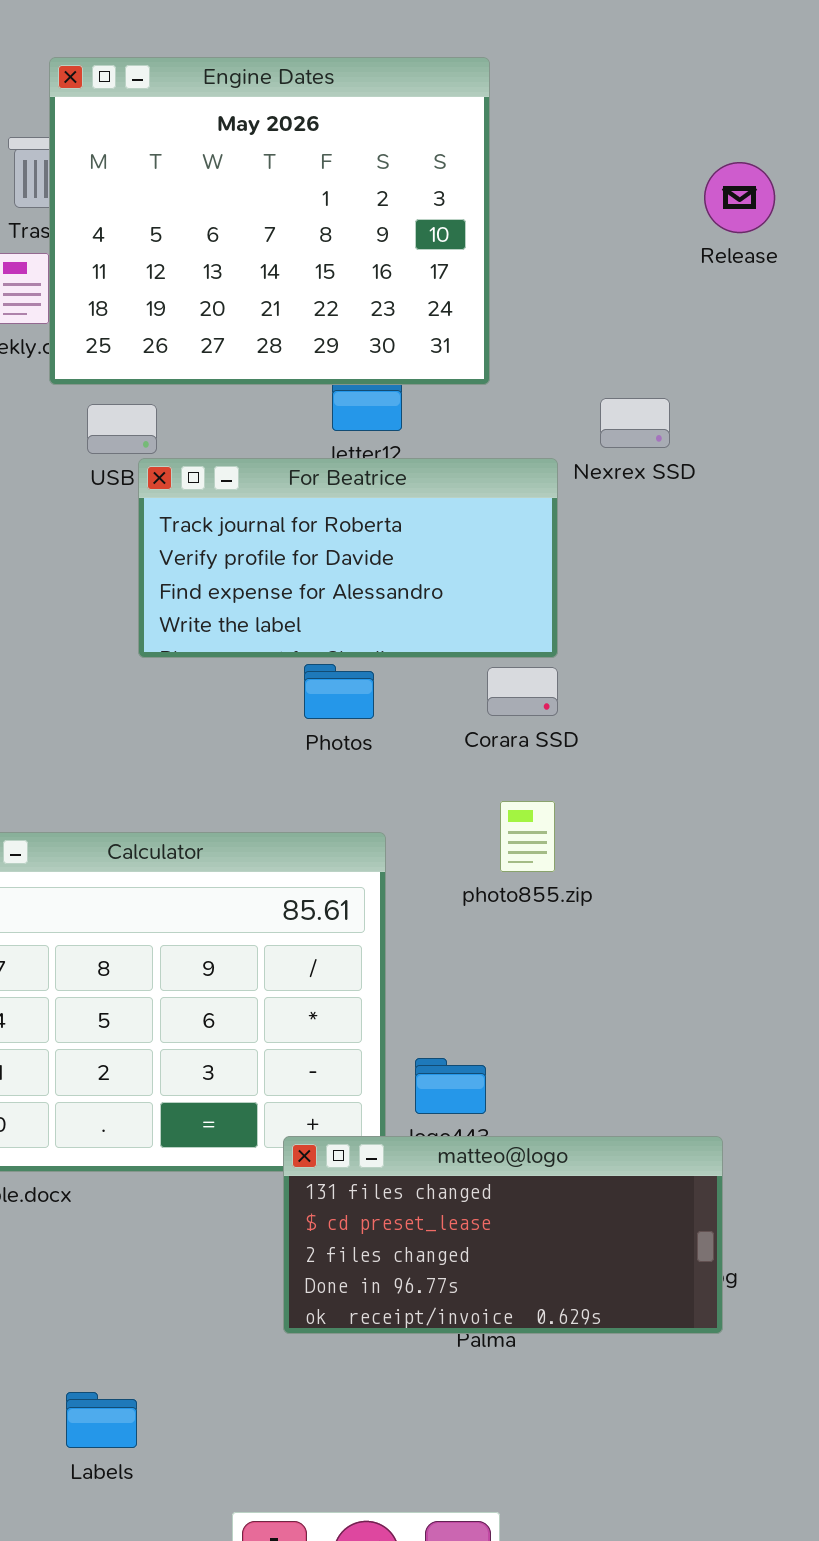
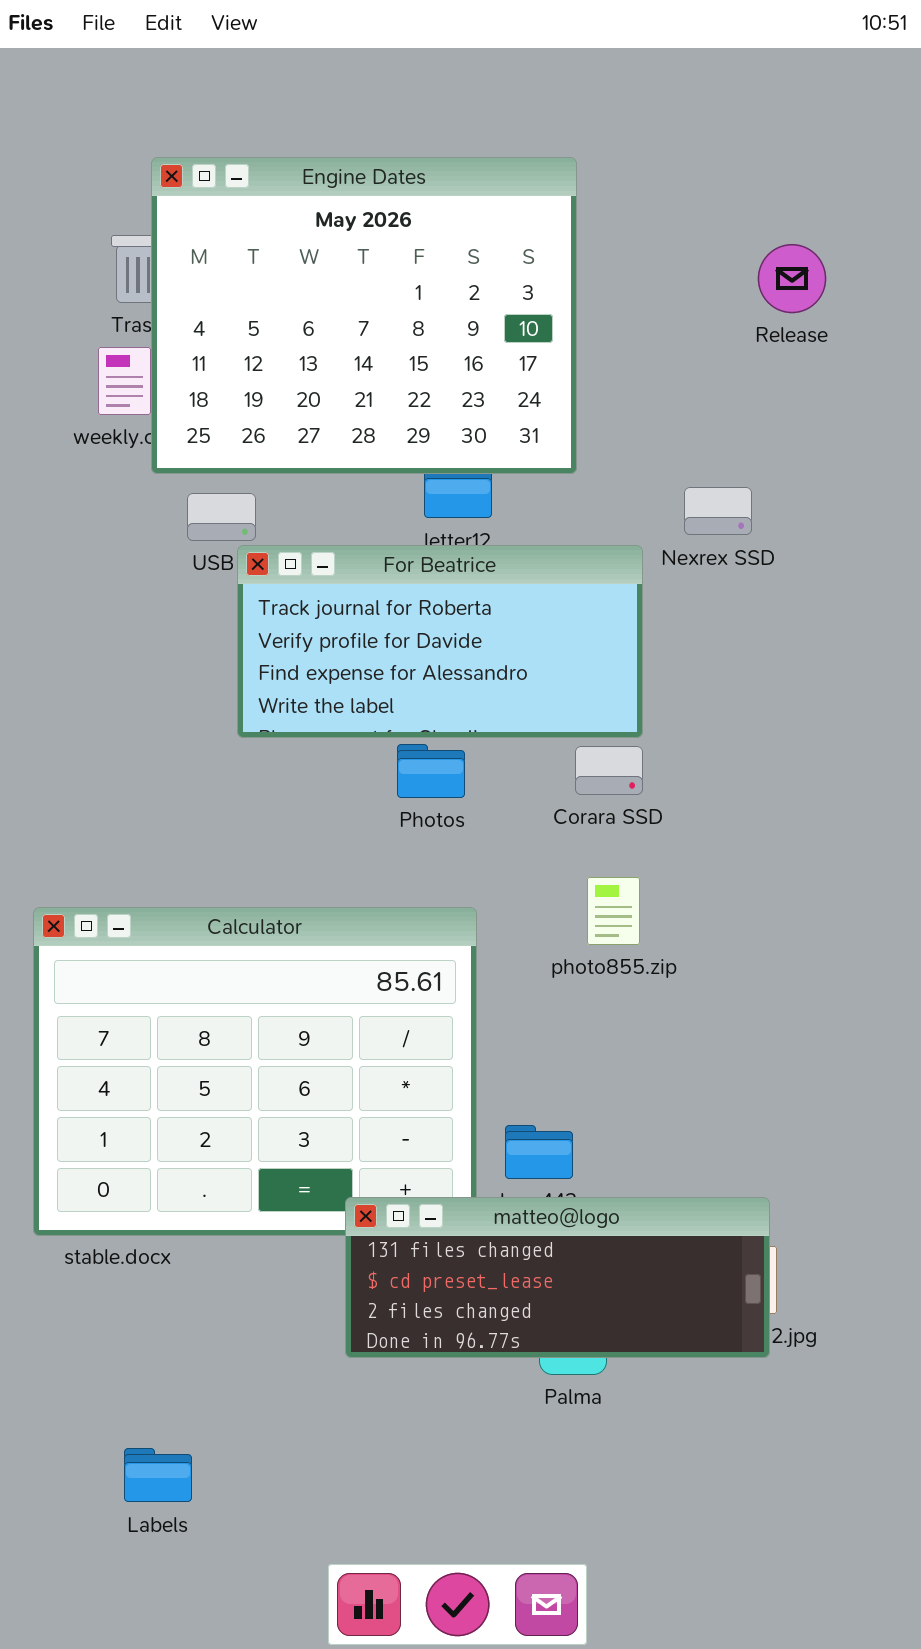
Release: [704,162,775,233] -> [758,244,826,313], moved
matteo@logo: [283,1136,723,1334] -> [345,1197,770,1358], moved, resized
Labels: [66,1392,137,1448] -> [124,1448,192,1502], moved

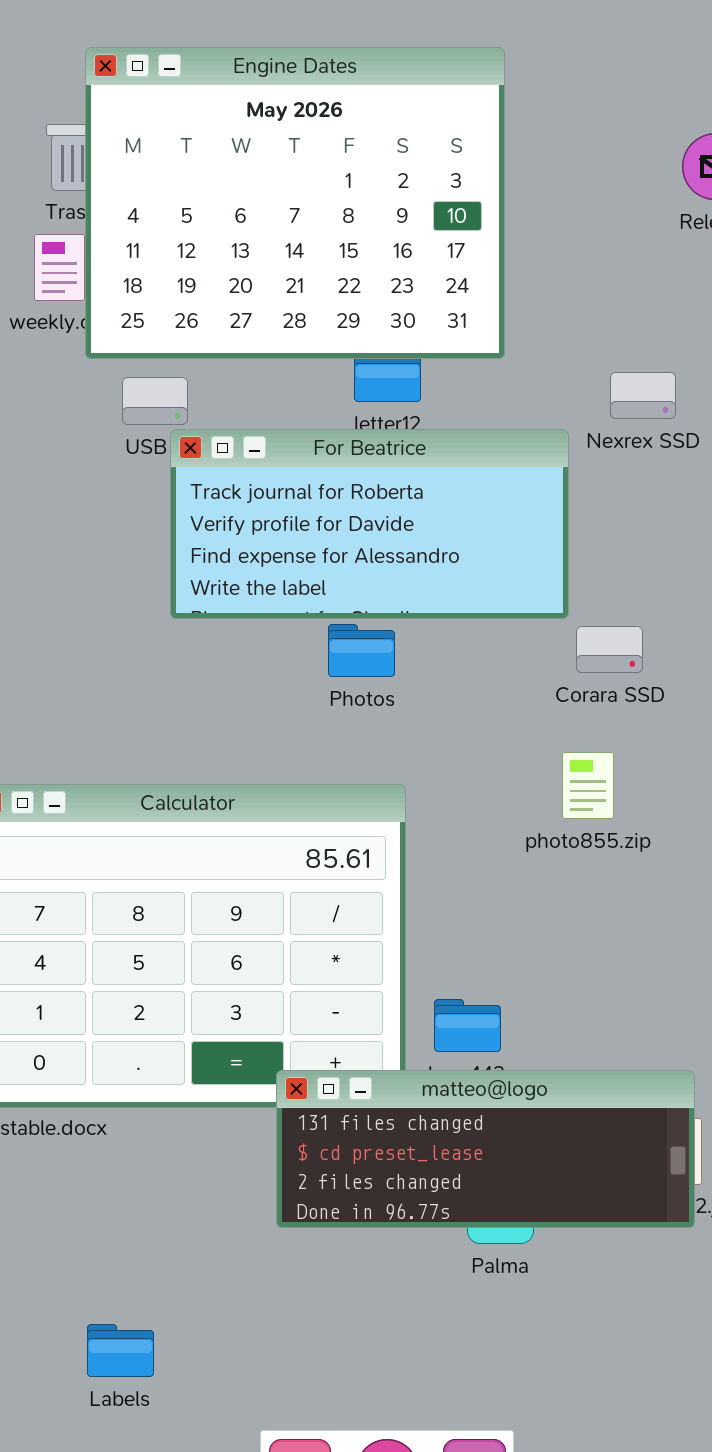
Corara SSD: [575,746,643,795] -> [576,626,643,673], moved
photo855.zip: [587,877,640,945] -> [562,752,614,819], moved
Labels: [124,1448,192,1502] -> [87,1324,154,1377], moved

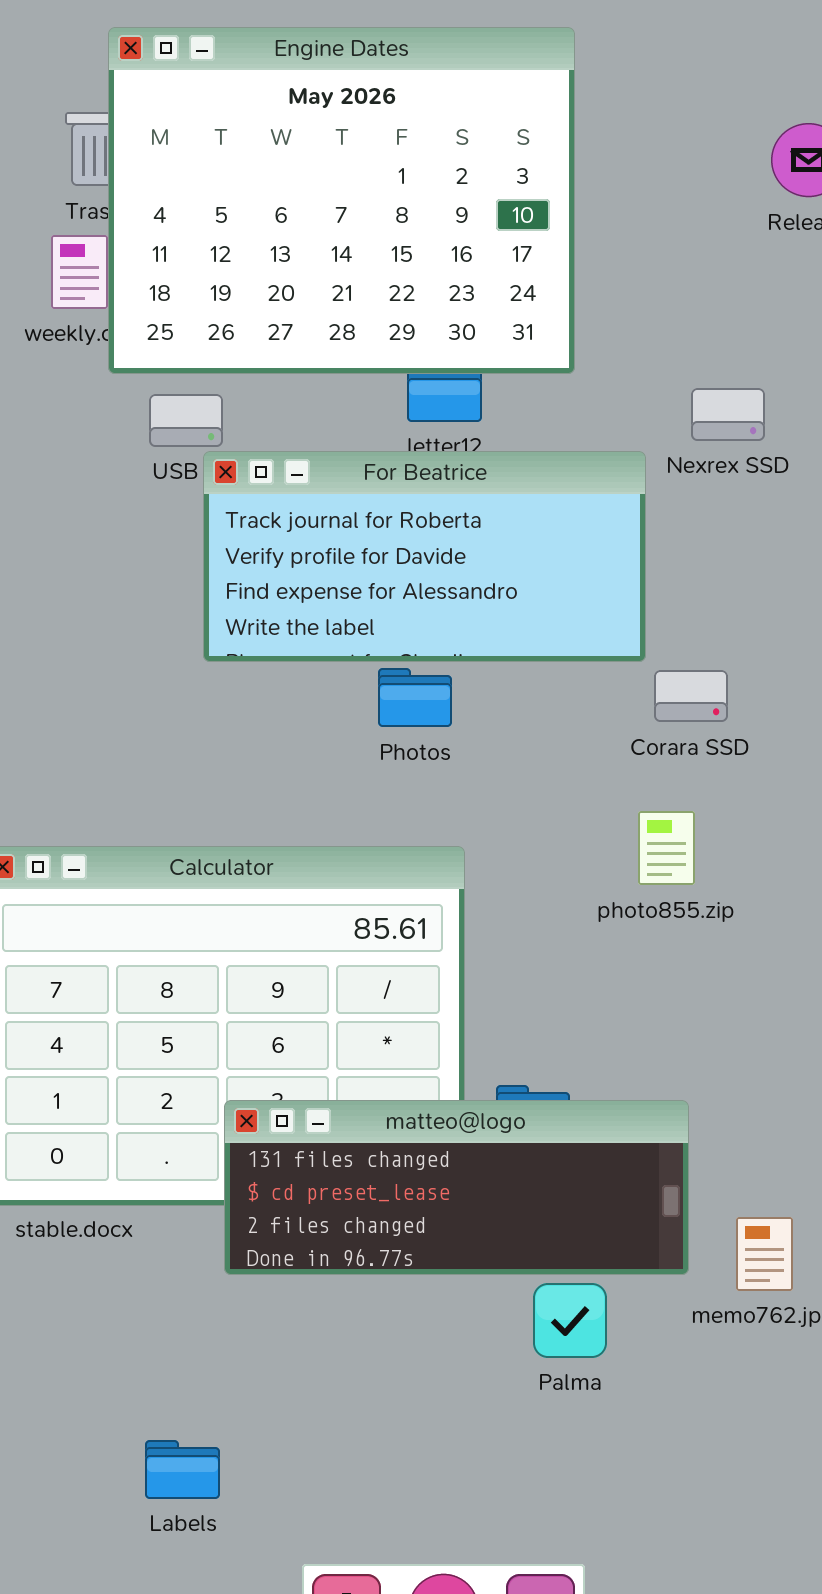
matteo@logo: [276,1070,695,1228] -> [224,1100,689,1275], moved
Labels: [87,1324,154,1377] -> [145,1440,220,1499], moved

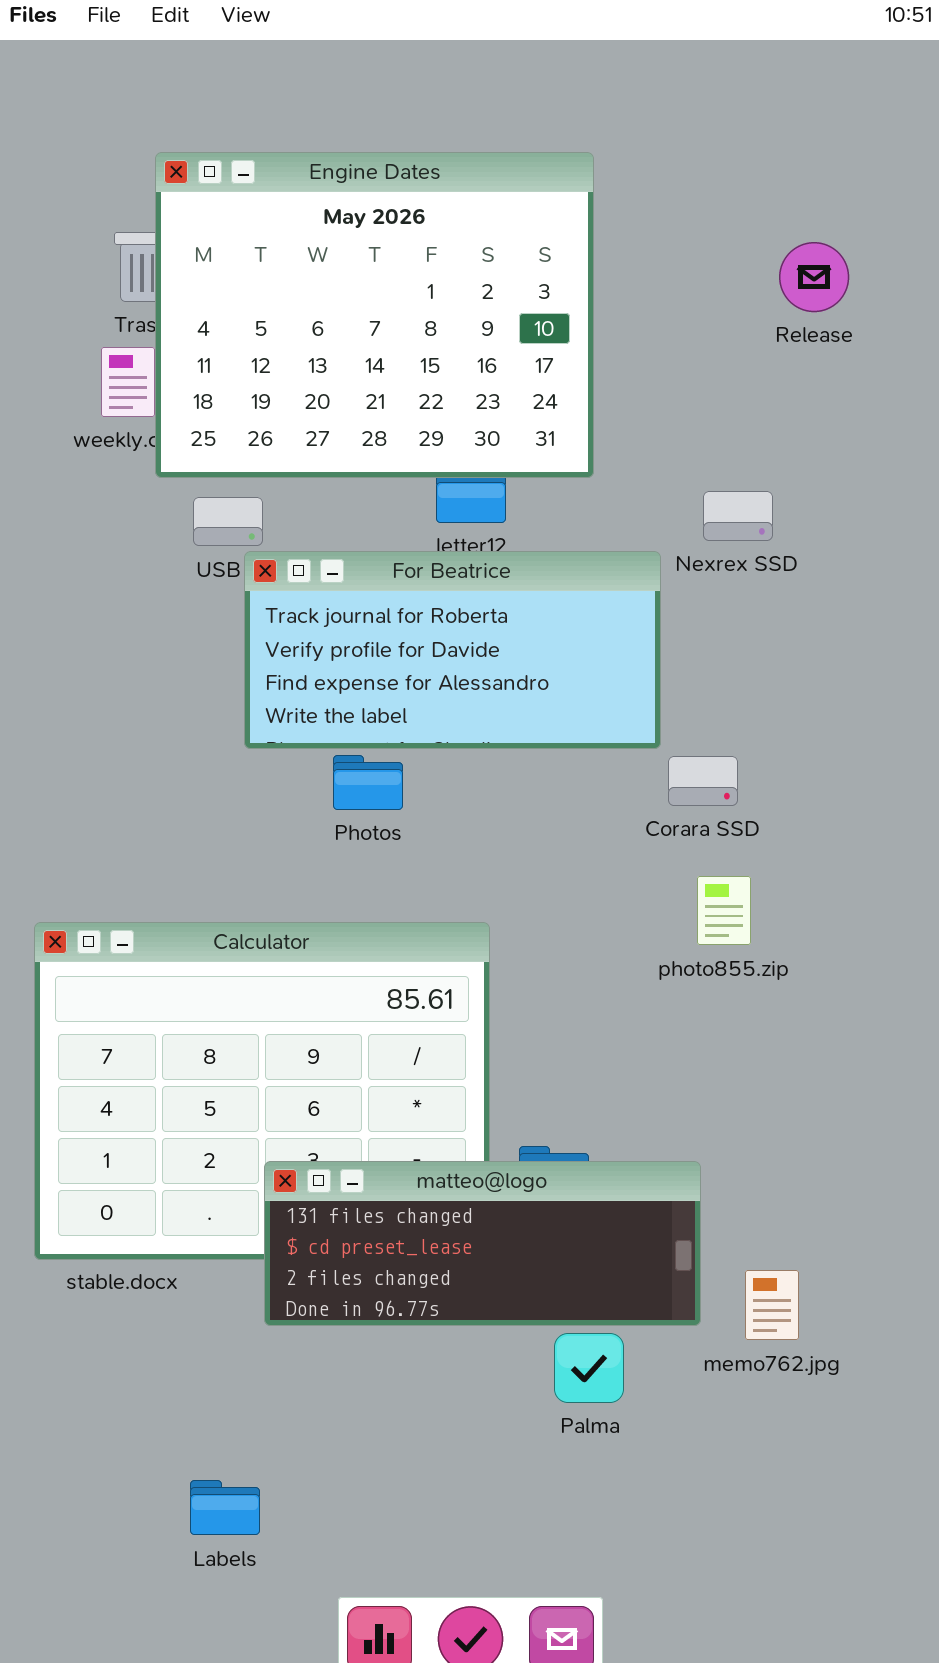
Photos: [378,668,452,727] -> [333,755,403,810], moved
photo855.zip: [638,811,695,885] -> [697,876,751,945], moved

